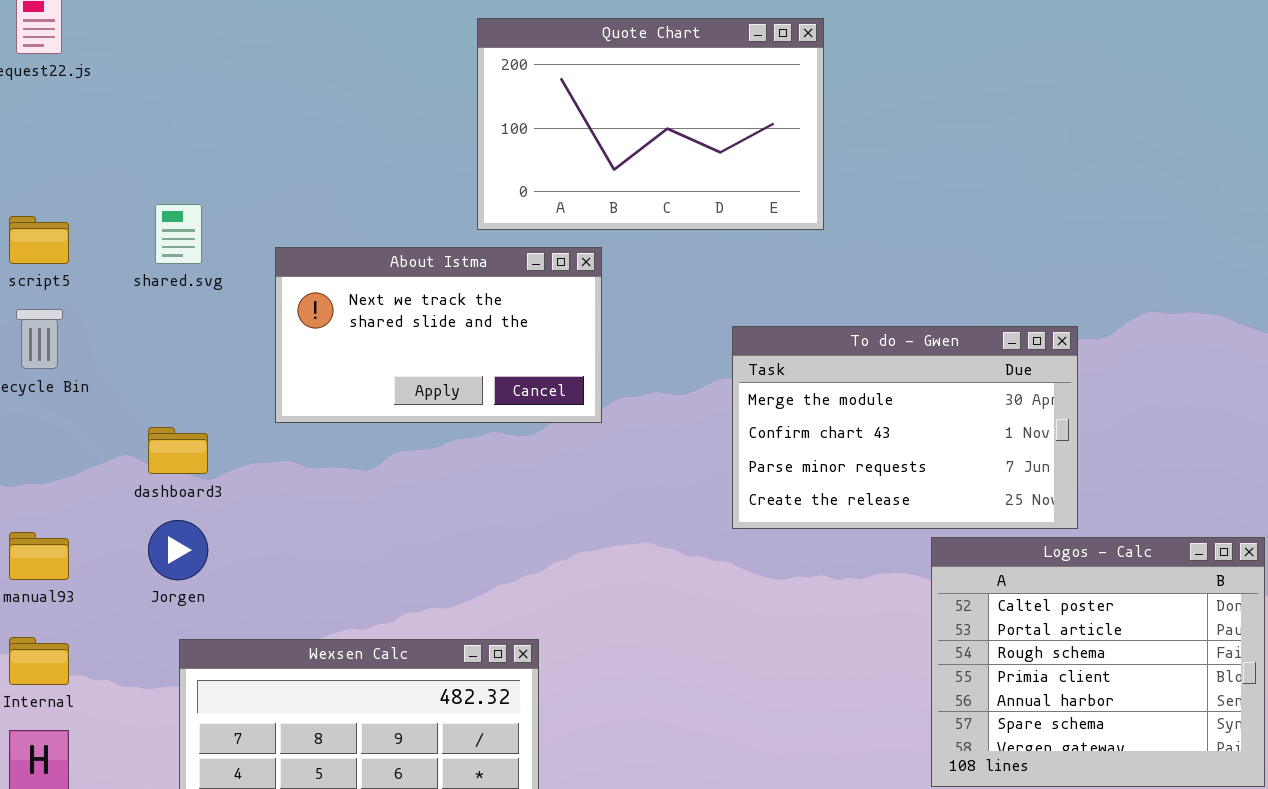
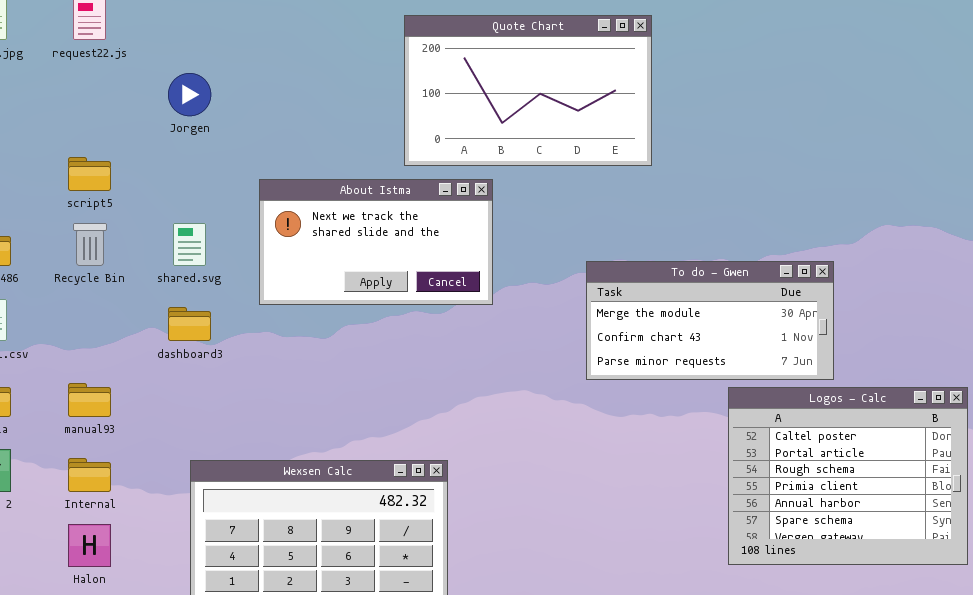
shared.svg: [155,204,202,264] -> [173,223,206,266], moved
To do - Gwen: [732,326,1078,529] -> [586,261,834,380], resized
Jorgen: [148,520,208,580] -> [168,73,211,116], moved

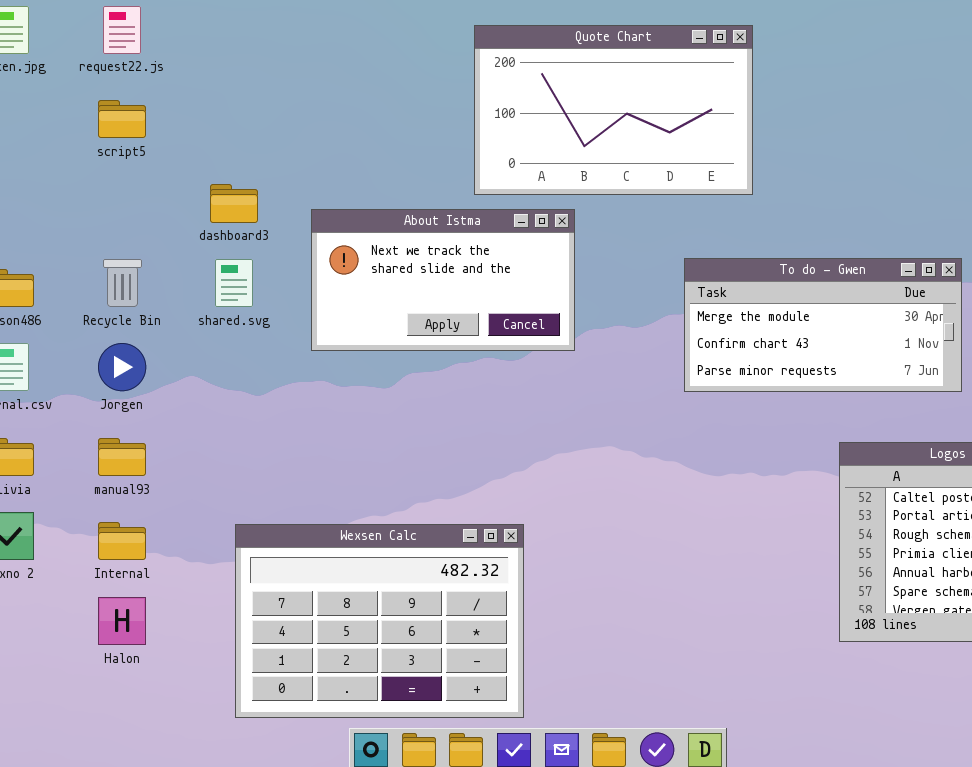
Jorgen: [168,73,211,116] -> [98,343,146,391], moved
script5: [68,157,111,191] -> [98,100,146,138], moved
To do - Gwen: [586,261,834,380] -> [684,258,962,392], moved
dashboard3: [168,307,211,341] -> [210,184,258,223], moved

